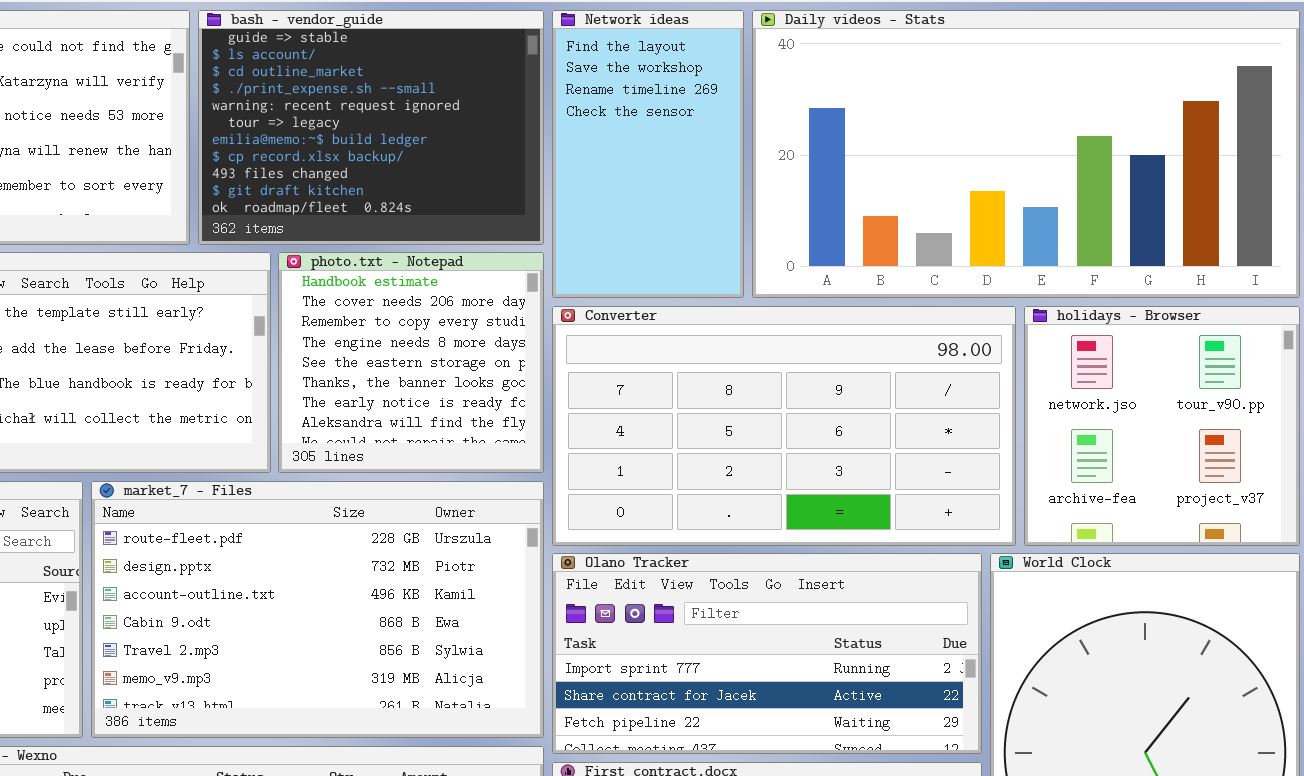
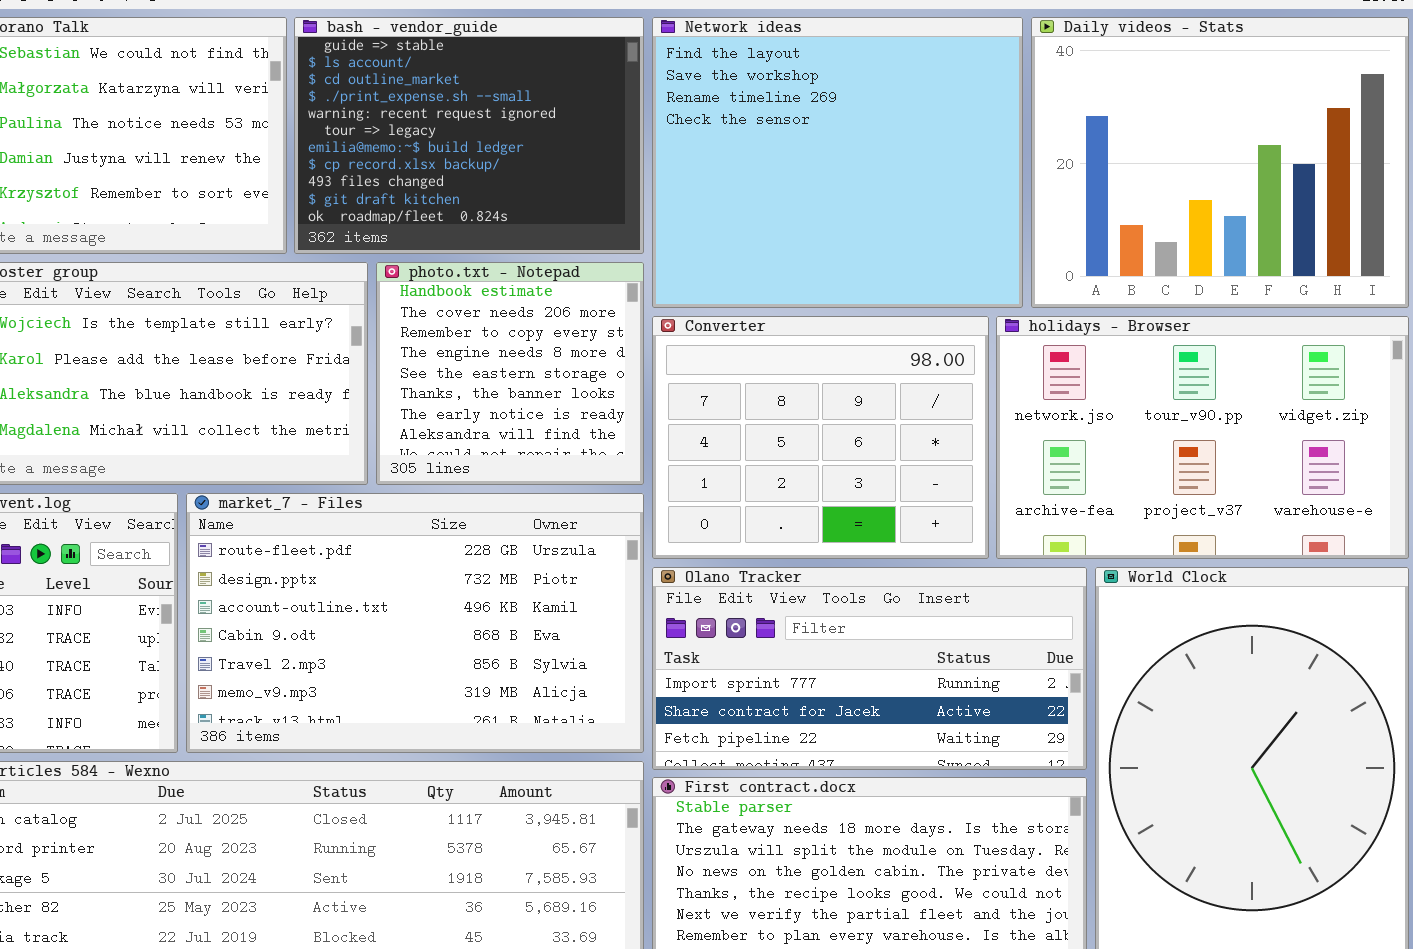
Network ideas: [552,10,744,298] -> [652,17,1023,308], resized
Daily videos - Stats: [752,10,1300,298] -> [1031,17,1409,308], resized
Converter: [552,306,1016,546] -> [652,316,989,559], resized
holidays - Browser: [1024,306,1300,546] -> [996,316,1409,559], resized

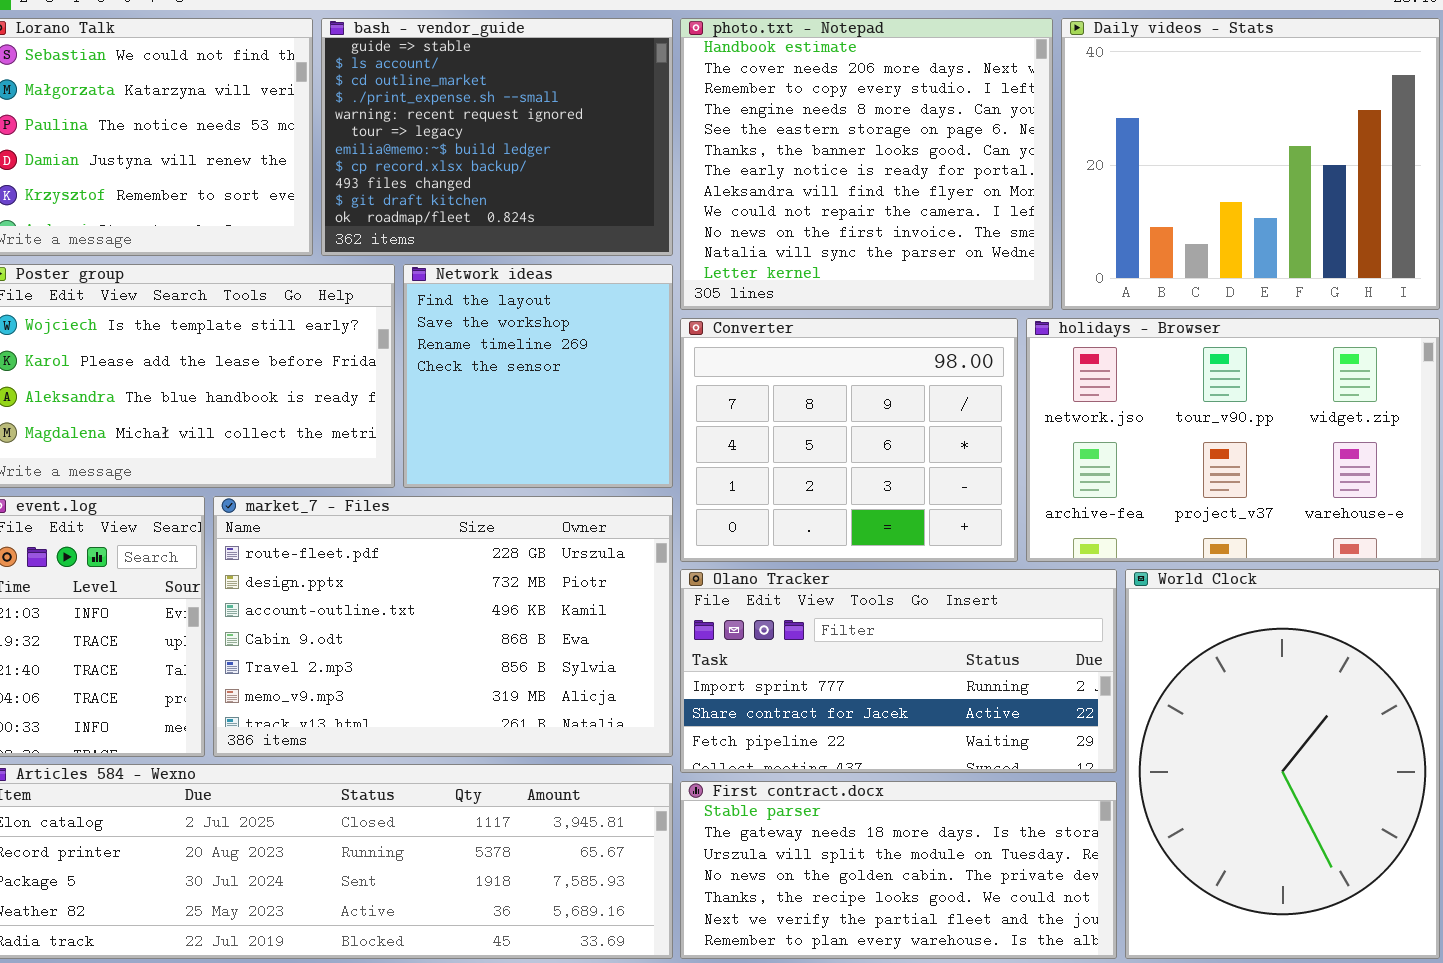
Network ideas: [652,17,1023,308] -> [403,264,673,488], moved, resized
photo.txt - Notepad: [376,262,644,485] -> [680,18,1053,310], moved, resized

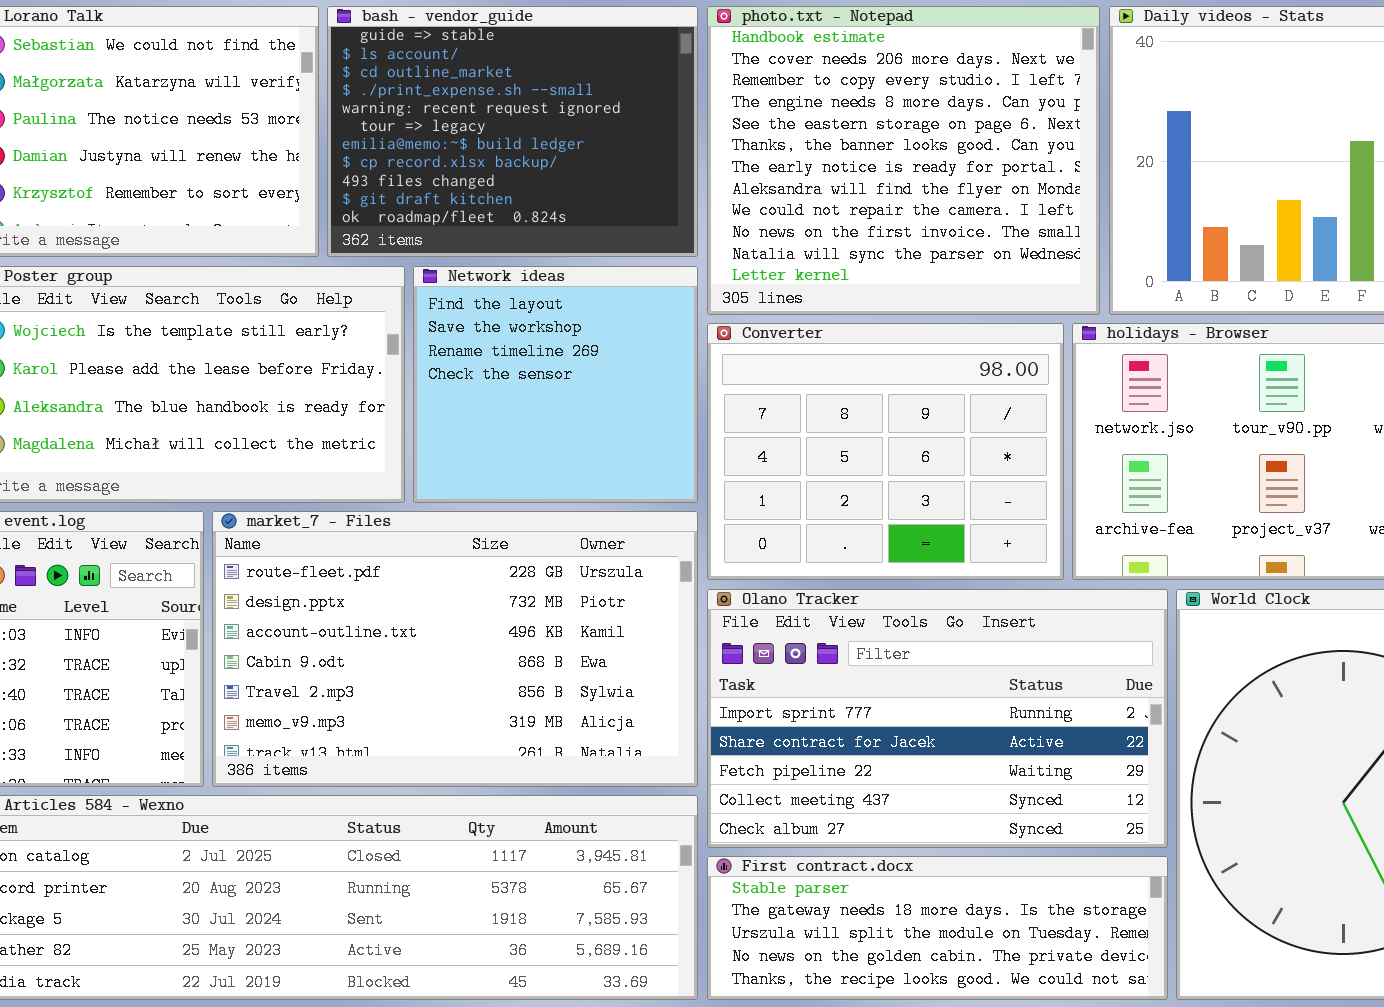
Olano Tracker: [680,569,1117,773] -> [707,589,1168,848], resized
First contract.docx: [680,781,1117,959] -> [707,856,1168,1000], resized

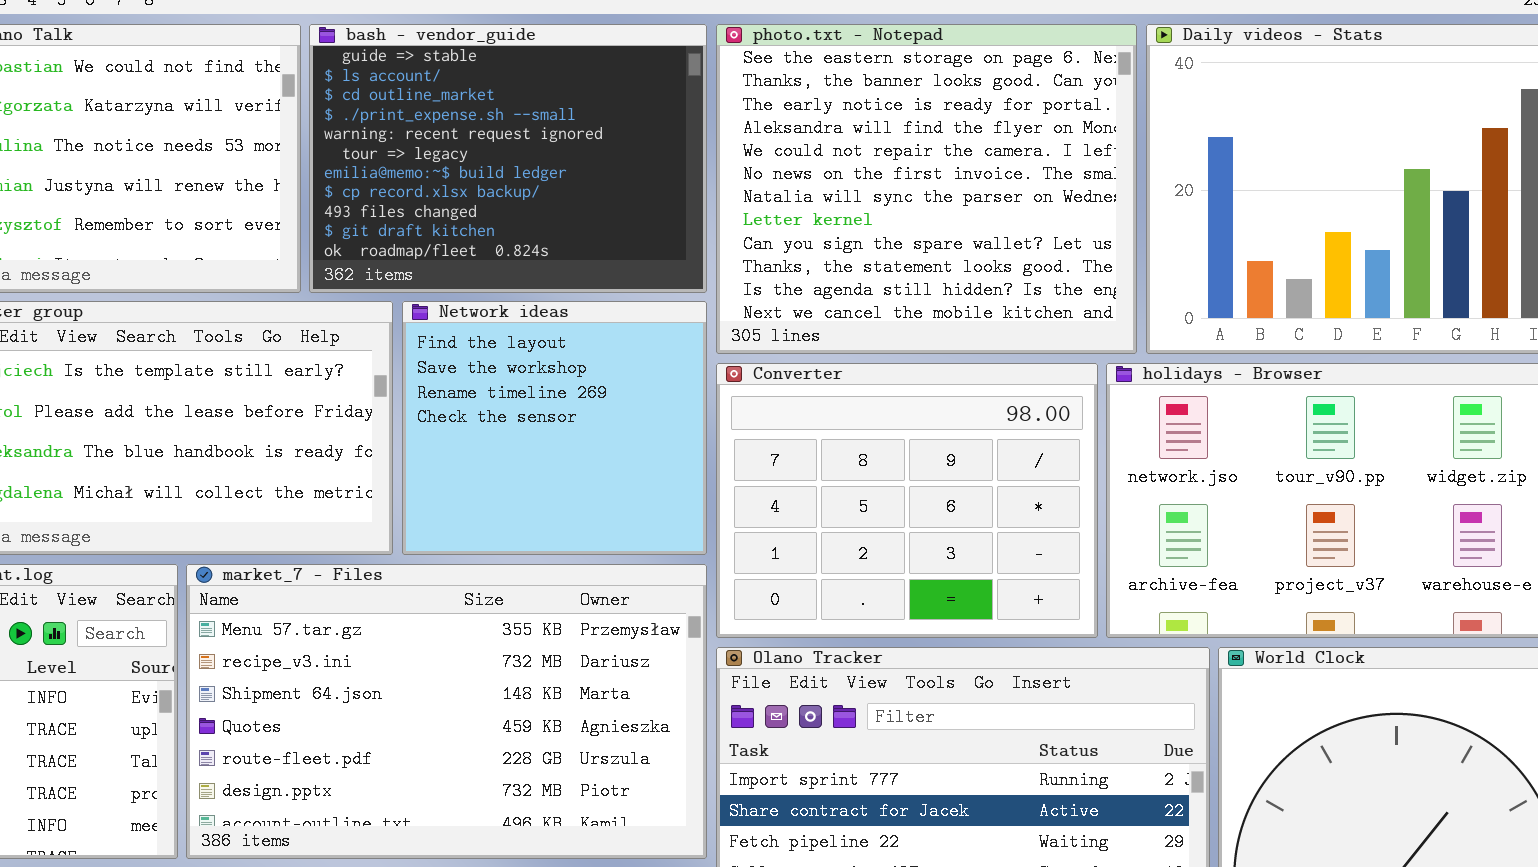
photo.txt - Notepad: [707,6,1100,315] -> [716,24,1137,354], scrolled down 4 rows
market_7 - Files: [212,511,698,787] -> [186,564,707,859], scrolled up 4 rows

